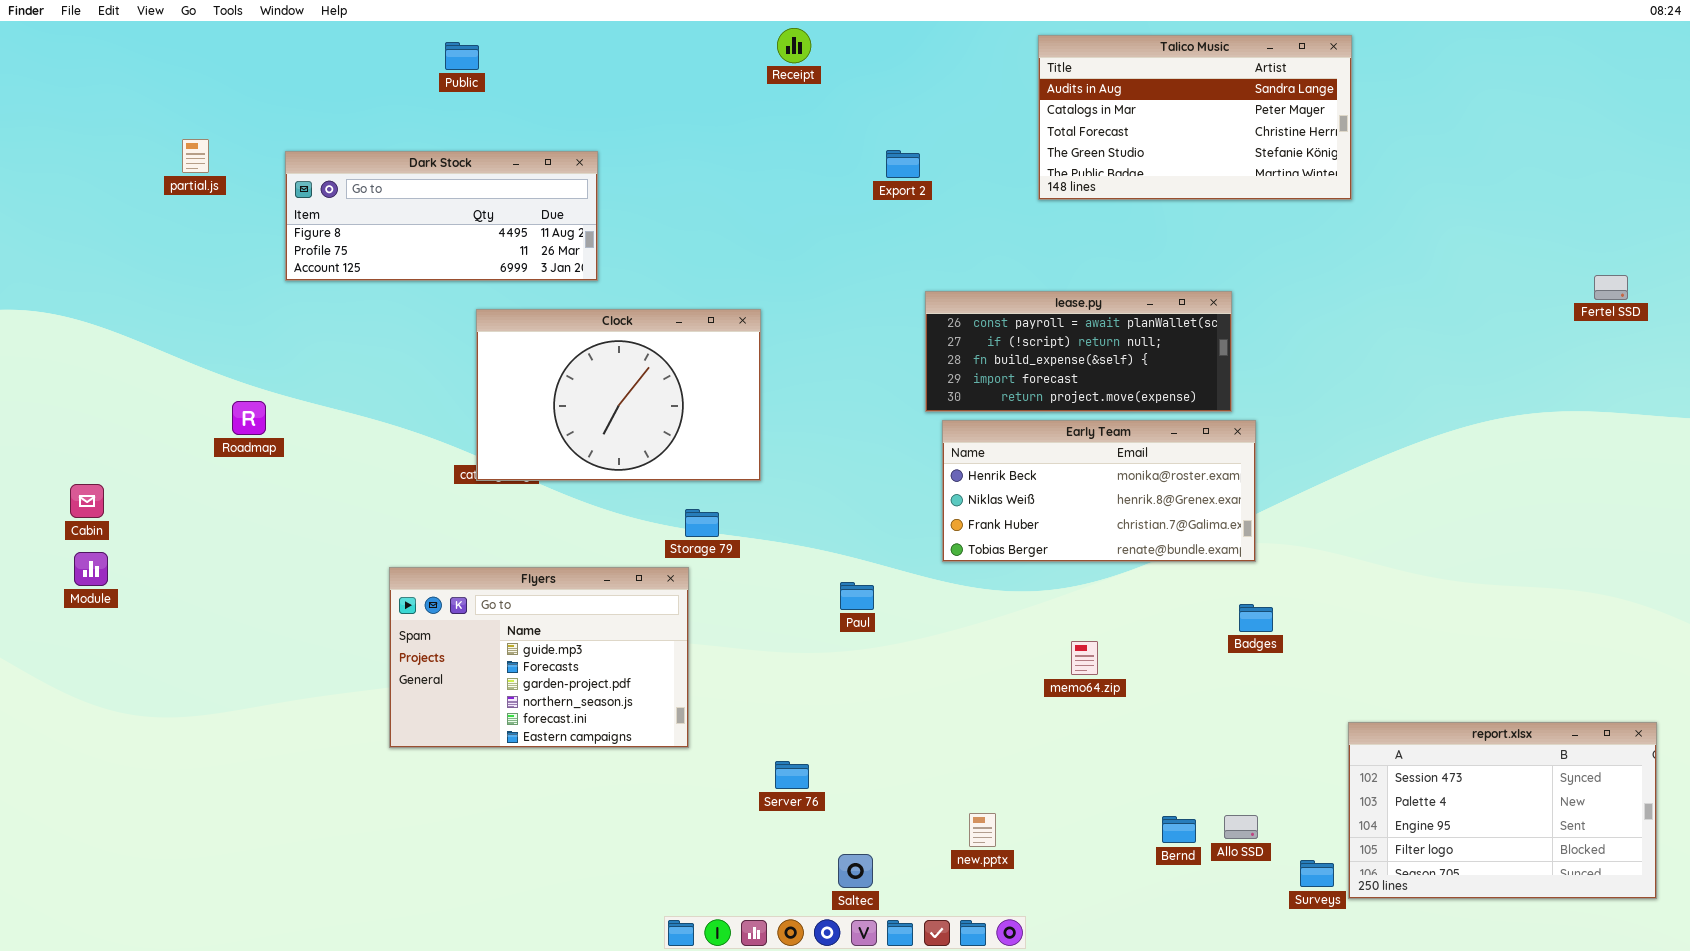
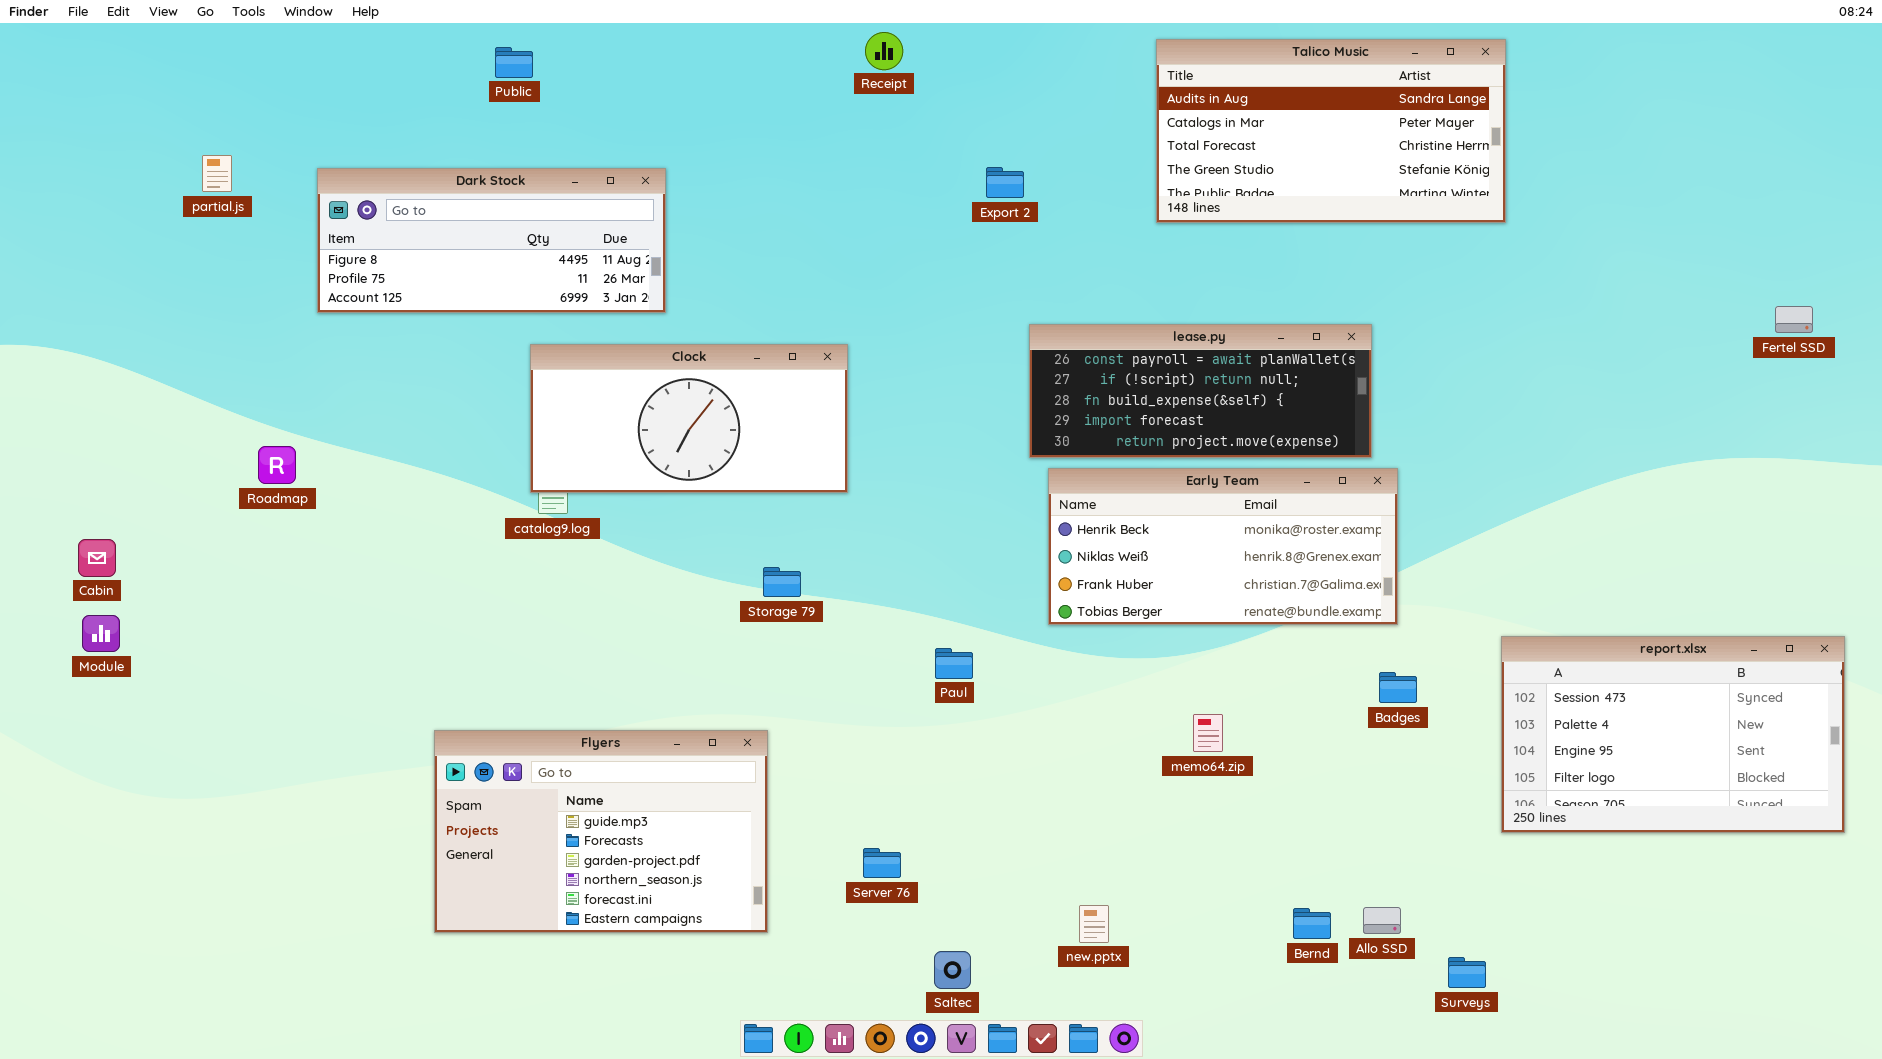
Clock: [476,309,761,481] -> [530,344,848,493], resized
Flyers: [389,567,689,748] -> [434,730,768,933], moved
report.xlsx: [1348,722,1657,899] -> [1501,636,1845,833], moved

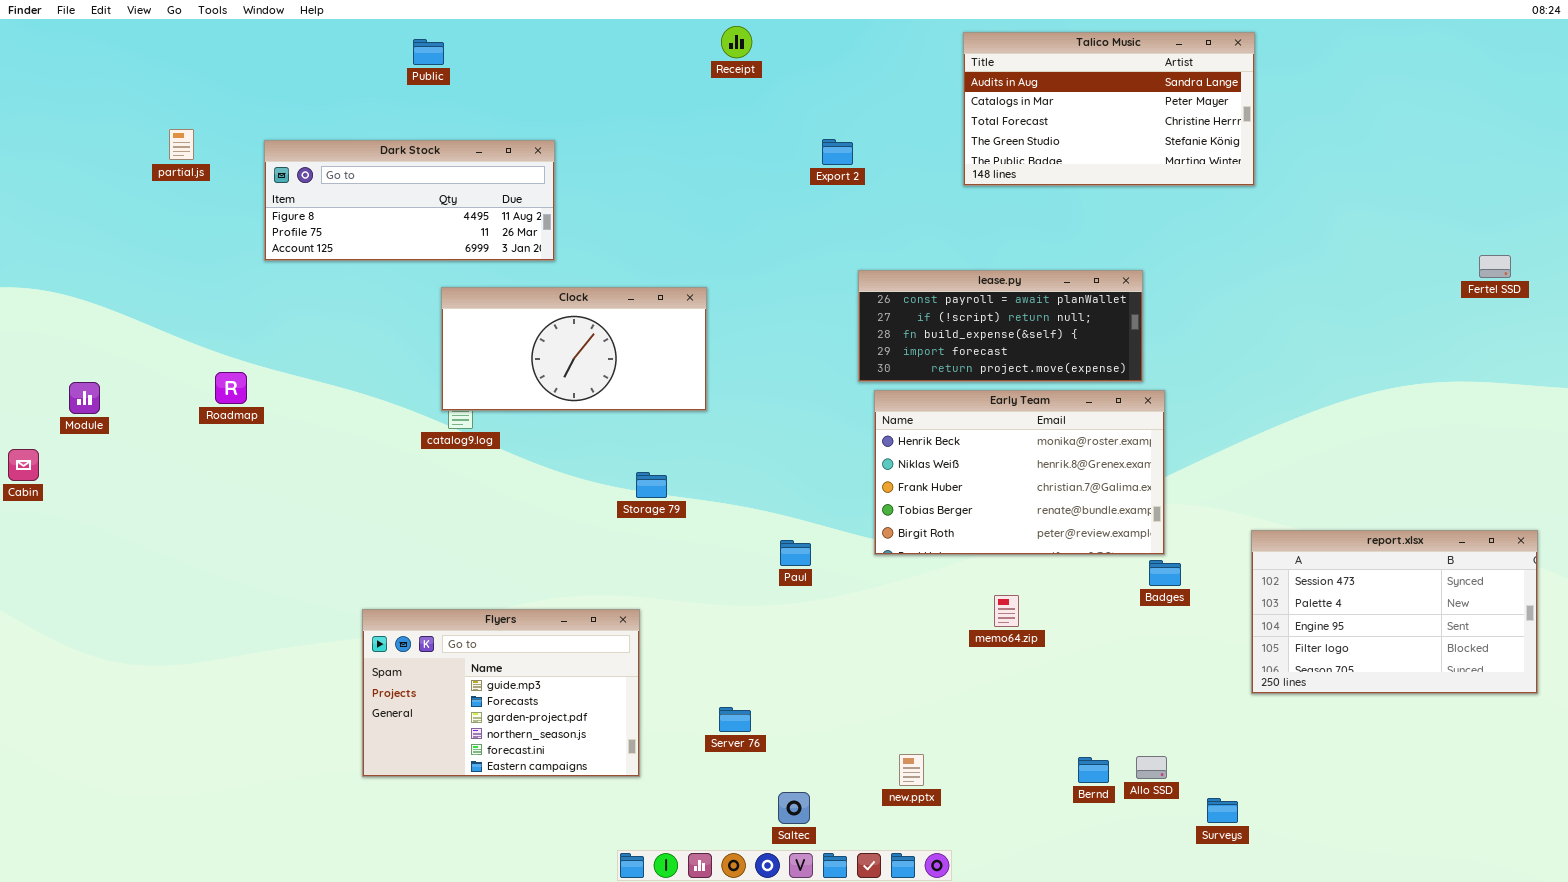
Early Team: [1048,468,1398,625] -> [874,390,1165,555], resized
Cabin: [78,539,116,577] -> [8,449,39,481], moved
Module: [82,615,120,652] -> [69,382,100,414], moved

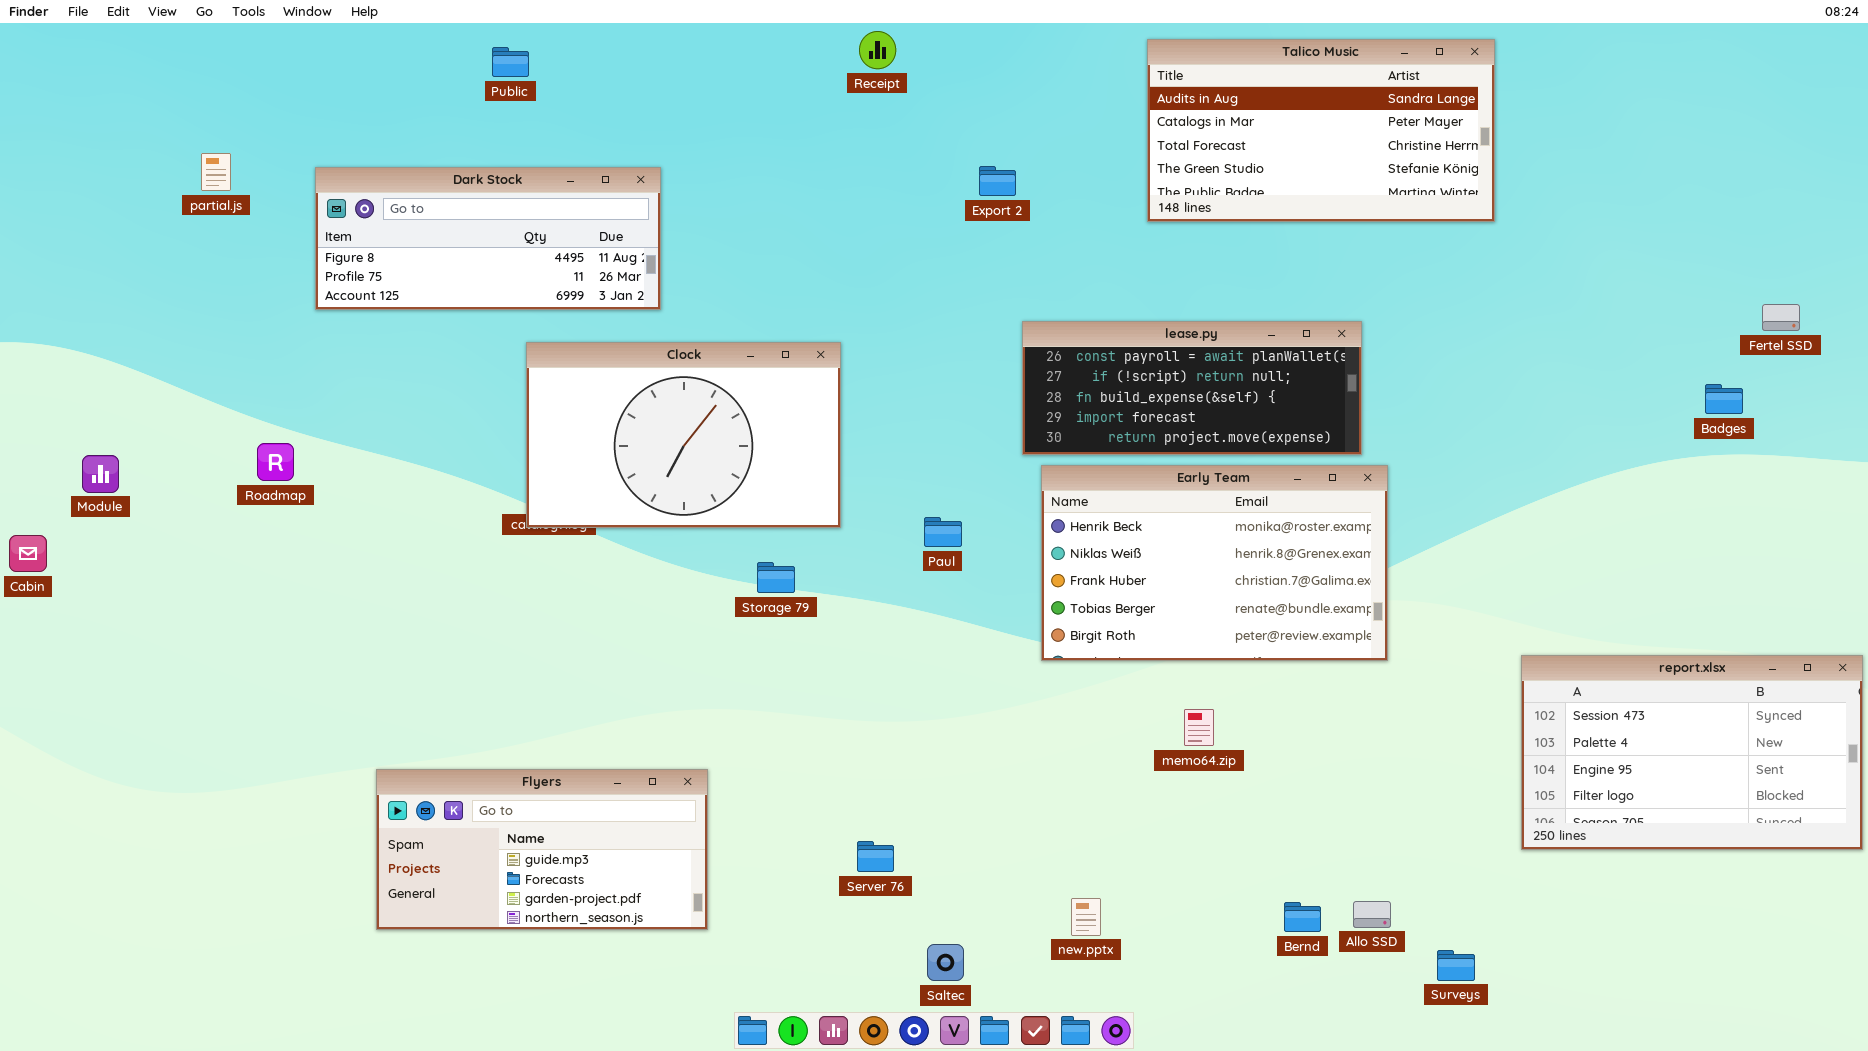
Clock: [441,287,707,411] -> [526,342,841,528], resized
report.xlsx: [1251,530,1538,694] -> [1521,655,1863,850], moved
Paul: [780,540,811,566] -> [924,517,962,547], moved
Badges: [1149,560,1181,586] -> [1705,384,1743,414], moved
Flyers: [362,609,640,777] -> [376,769,708,930], moved, resized

